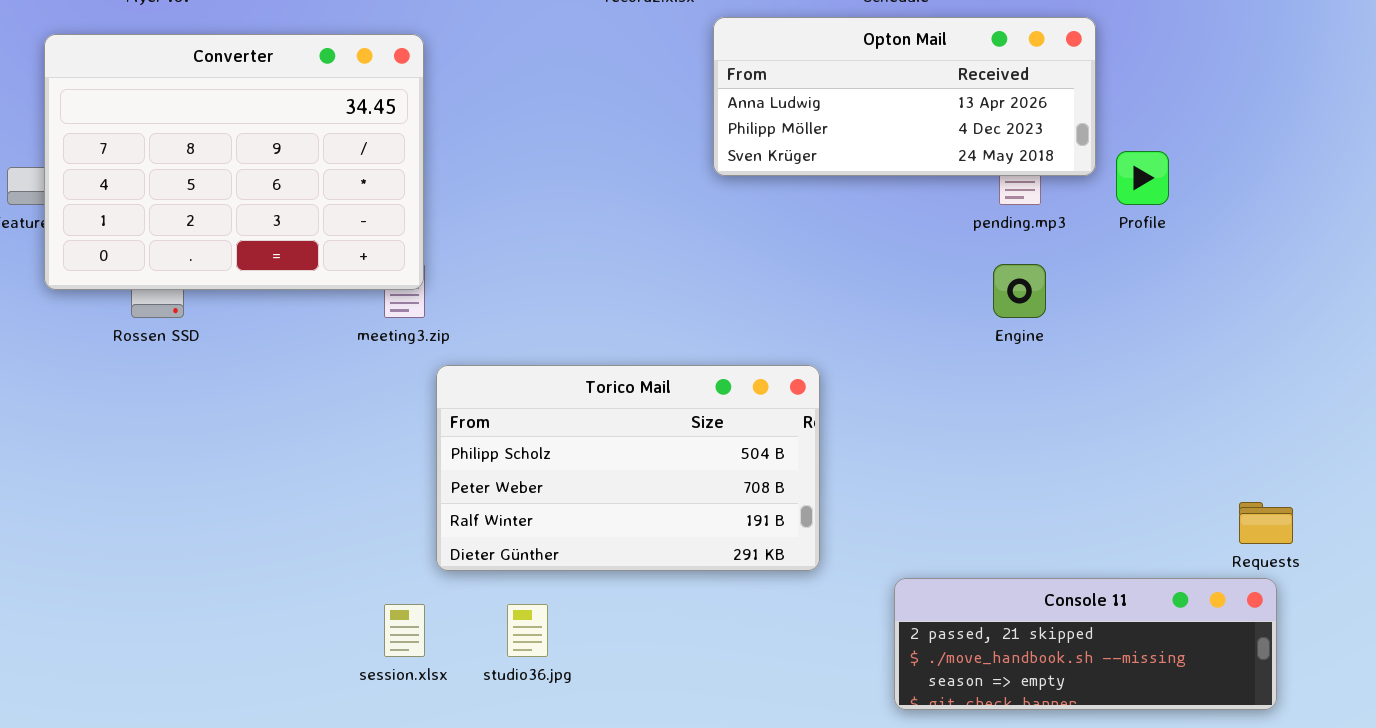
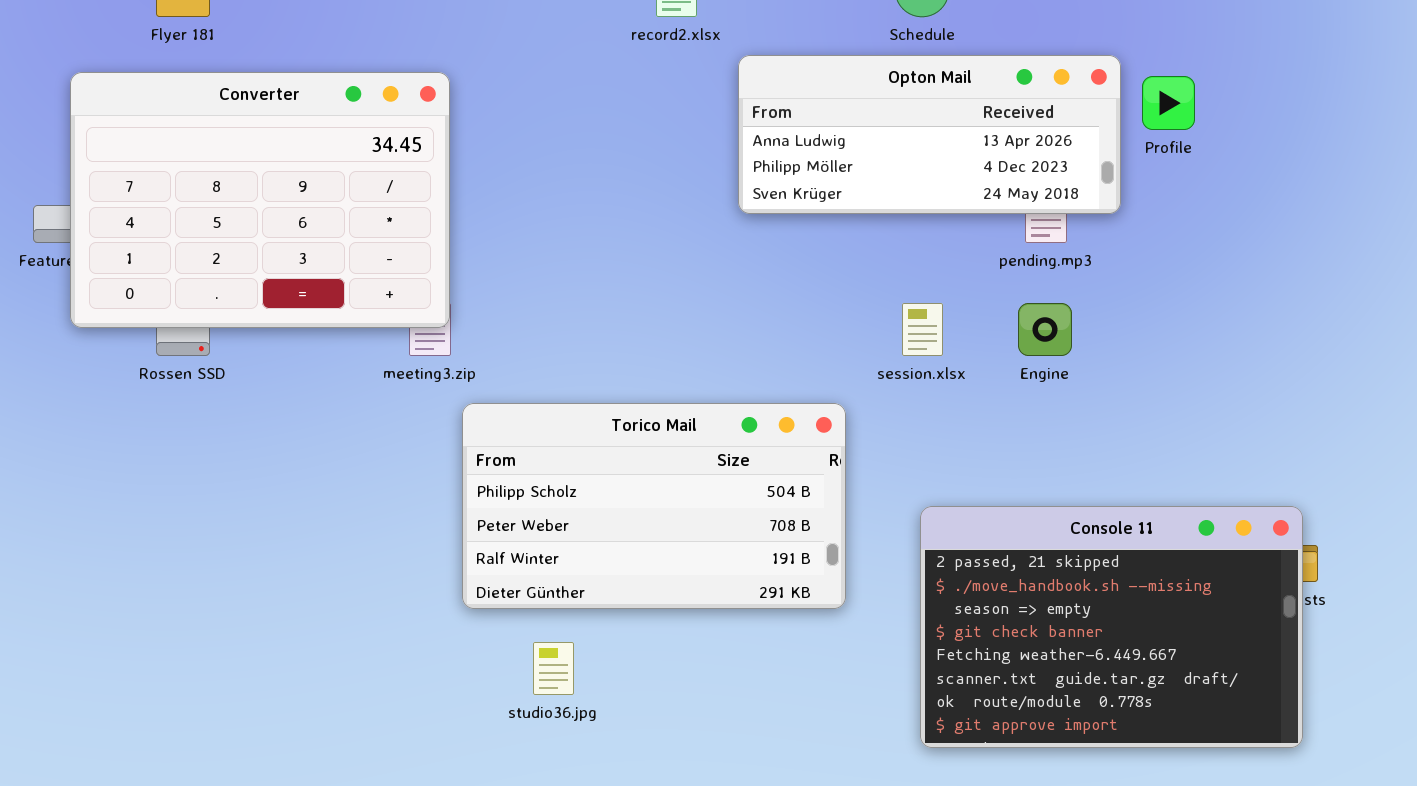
Profile: [1116,151,1169,205] -> [1142,76,1195,130], moved
Console 11: [894,578,1277,710] -> [920,506,1303,748], resized
session.xlsx: [384,604,425,657] -> [902,303,943,356], moved

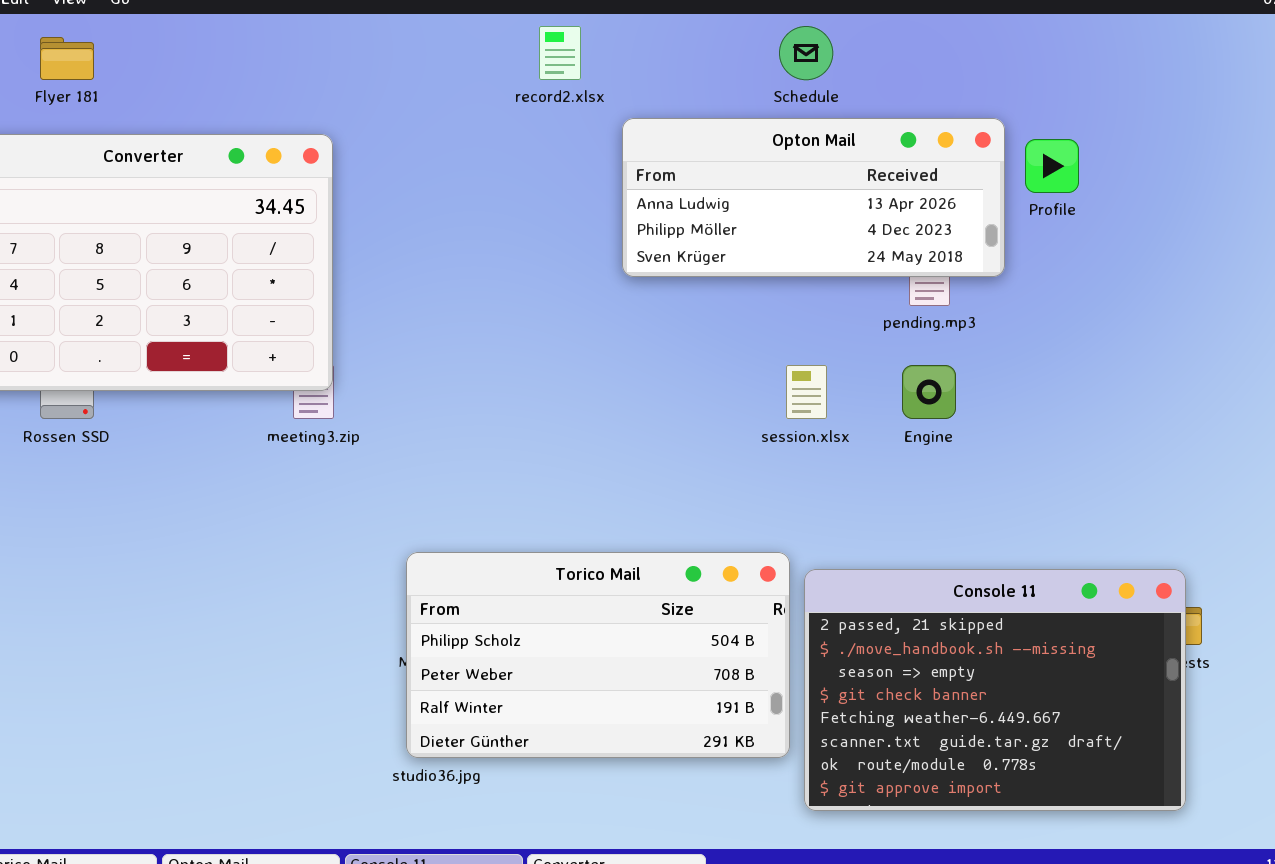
Torico Mail: [462,403,846,609] -> [406,552,790,758], moved

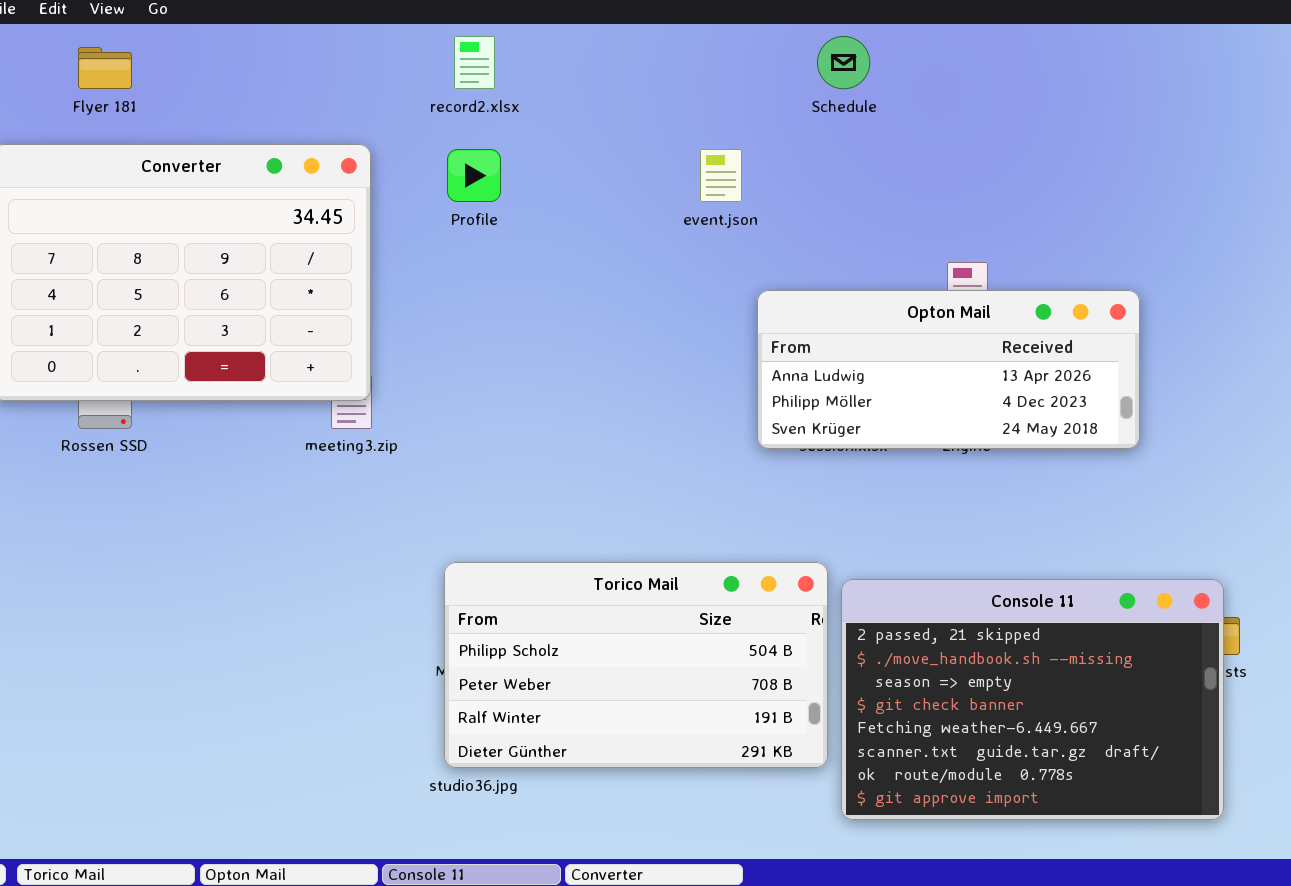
record2.xlsx: [539,26,581,80] -> [454,36,495,89], moved
Opton Mail: [622,118,1005,277] -> [757,290,1140,449], moved
Profile: [1025,139,1079,193] -> [447,149,501,202], moved

